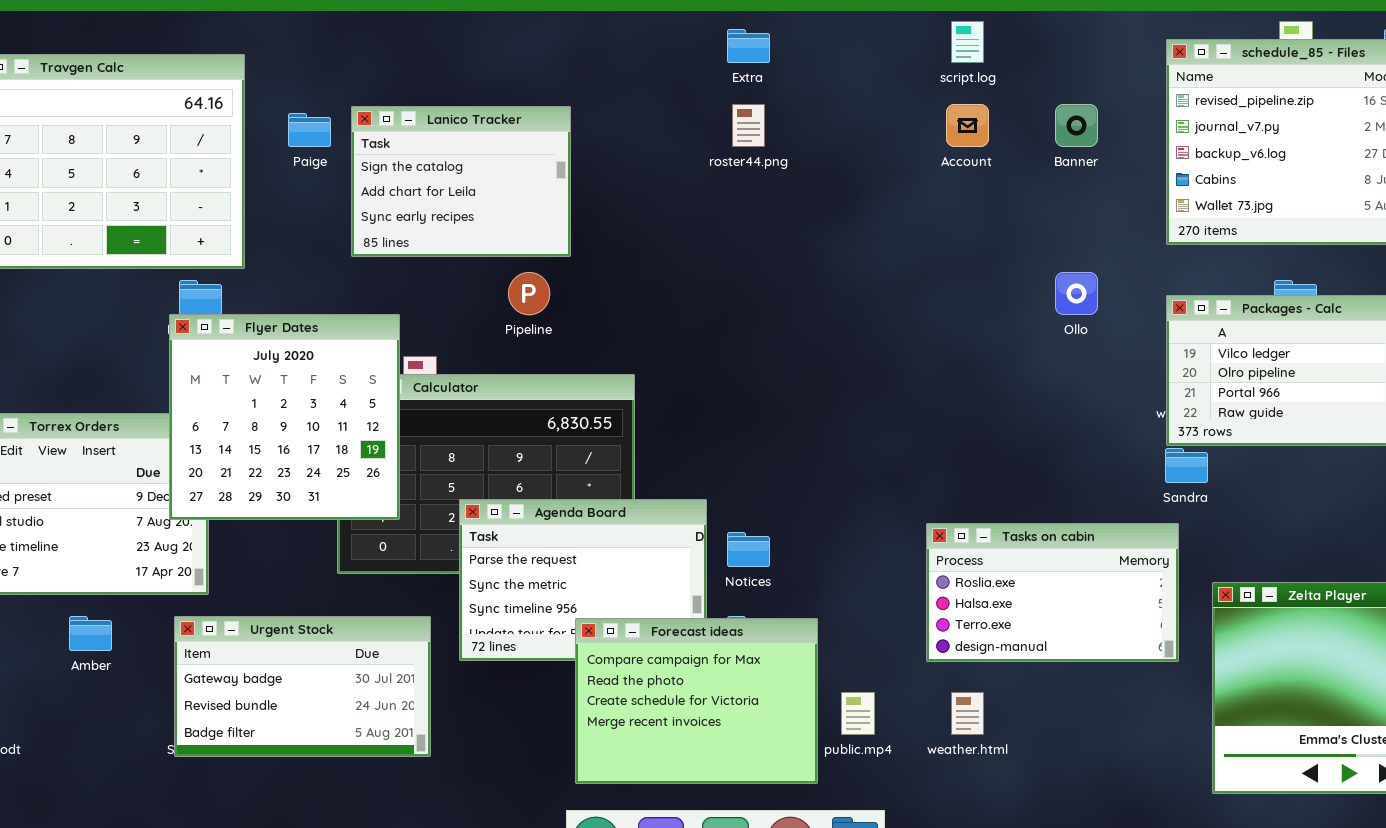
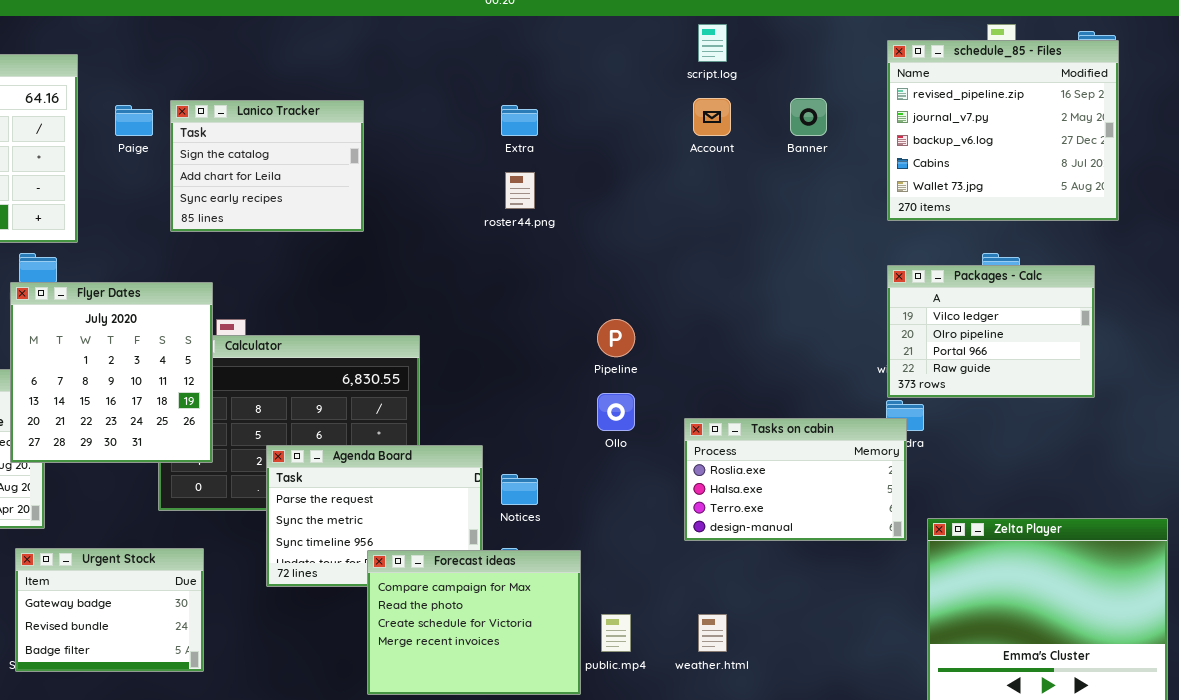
Extra: [727,29,770,63] -> [501,105,538,136], moved
roster44.png: [732,104,765,147] -> [505,172,535,209], moved
Pipeline: [508,272,550,315] -> [597,319,635,357], moved
Ollo: [1055,272,1098,315] -> [597,393,635,431], moved
Tasks on cabin: [926,523,1179,662] -> [684,418,907,541], moved
Urgent Stock: [174,616,431,757] -> [15,548,204,672], resized

